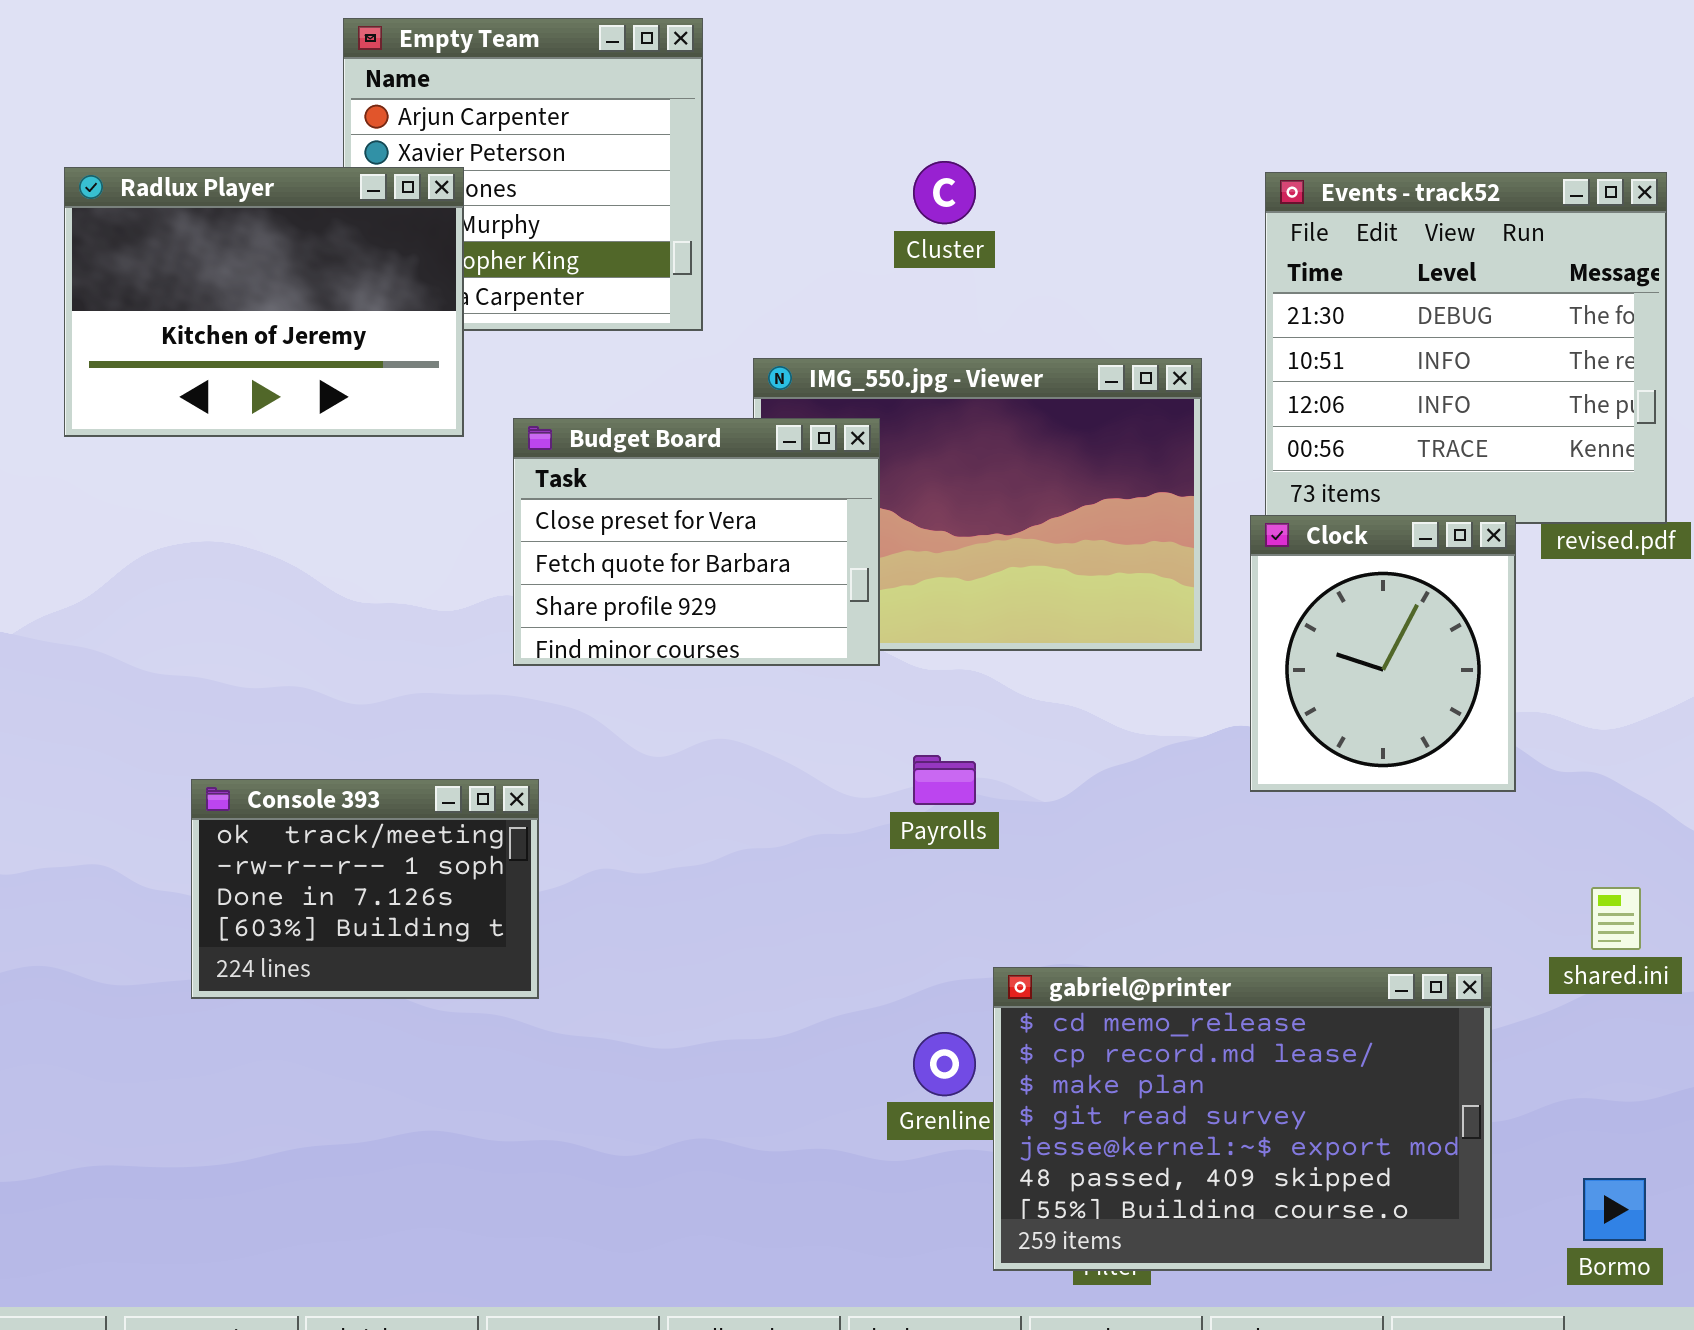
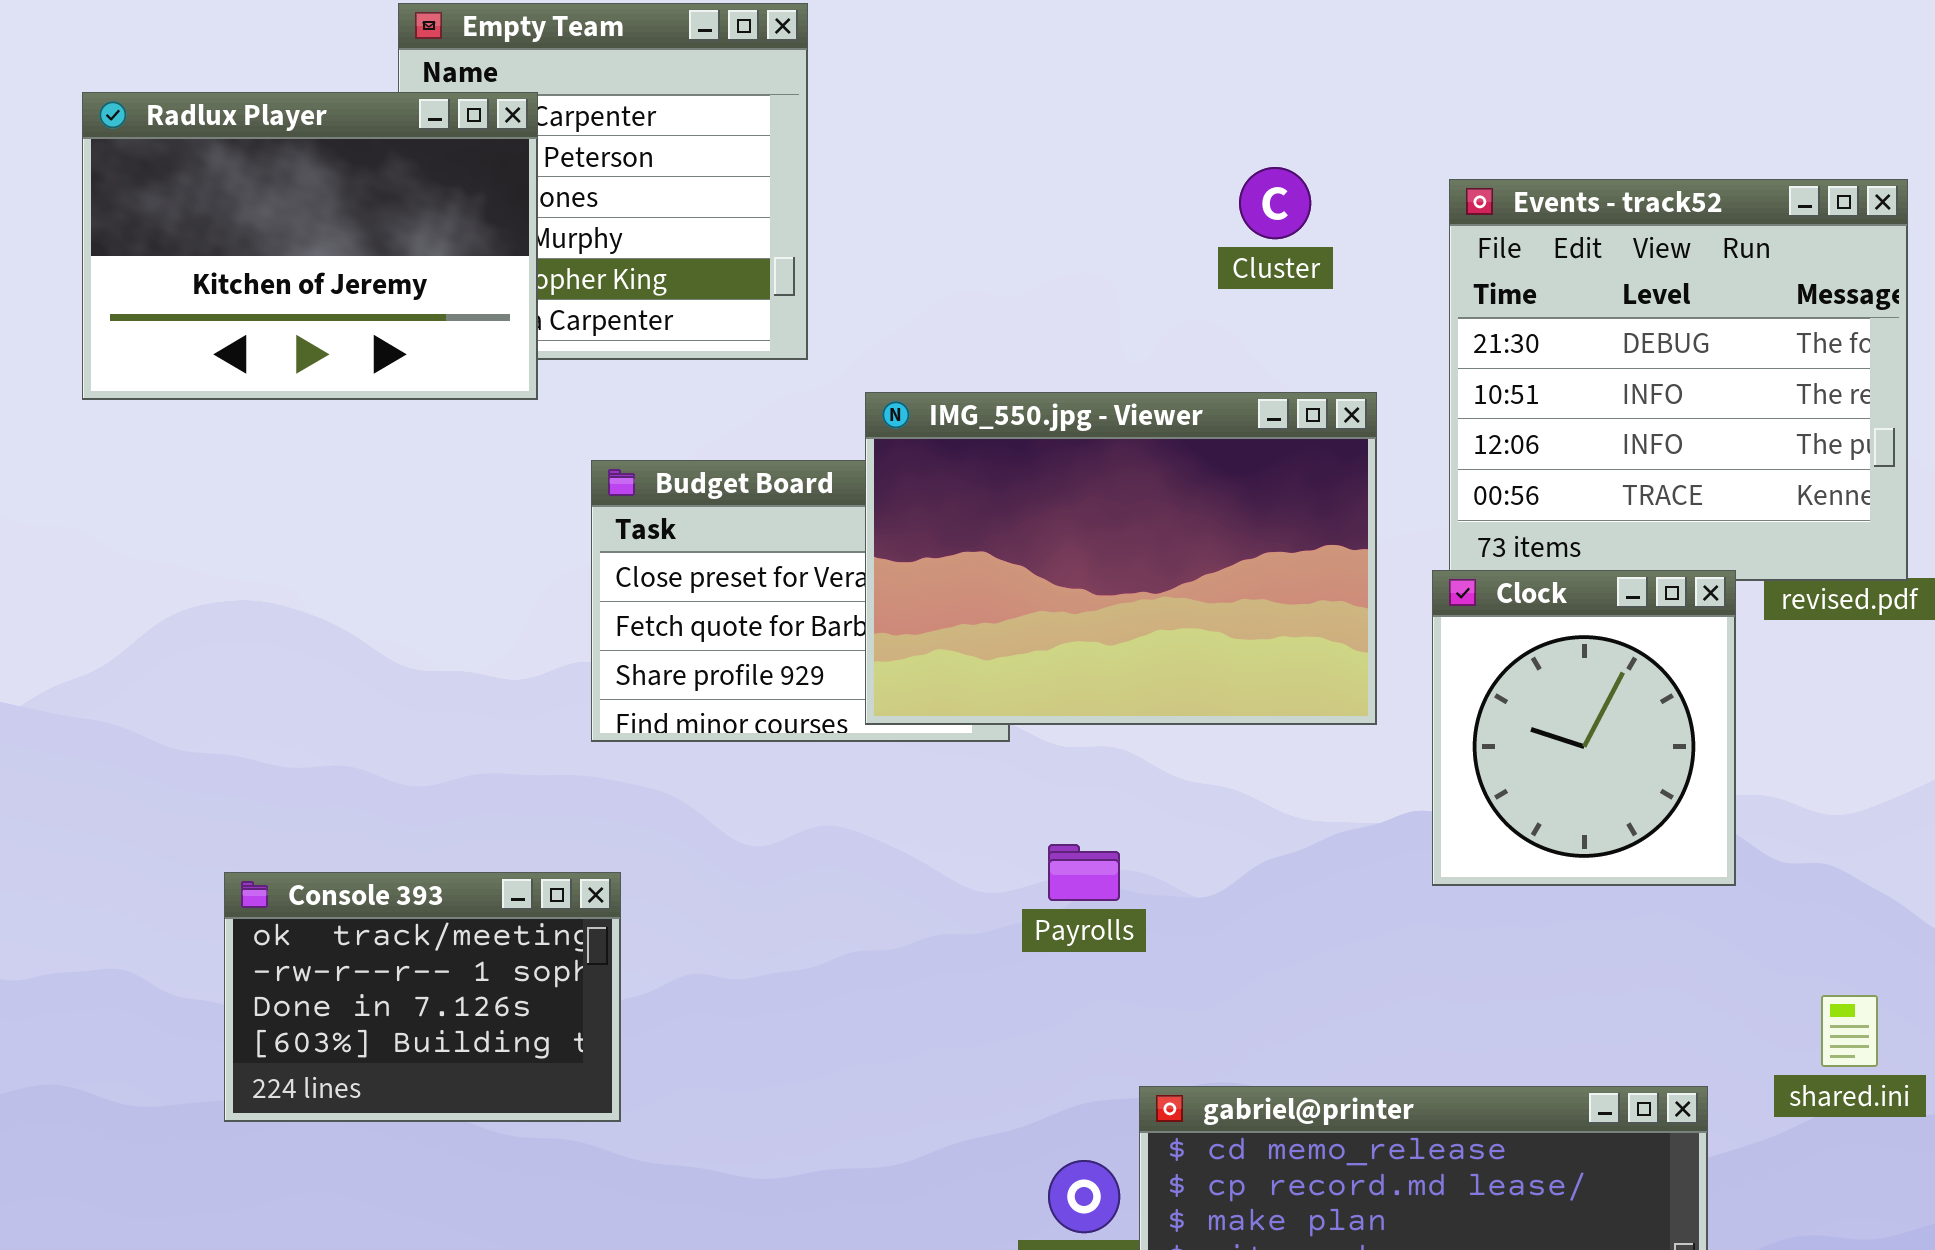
Cluster: [913,161,976,224] -> [1239,167,1311,239], moved
Radlux Player: [64,167,464,437] -> [82,92,538,400], moved
IMG_550.jpg - Viewer: [753,358,1202,651] -> [865,392,1377,725], raised

